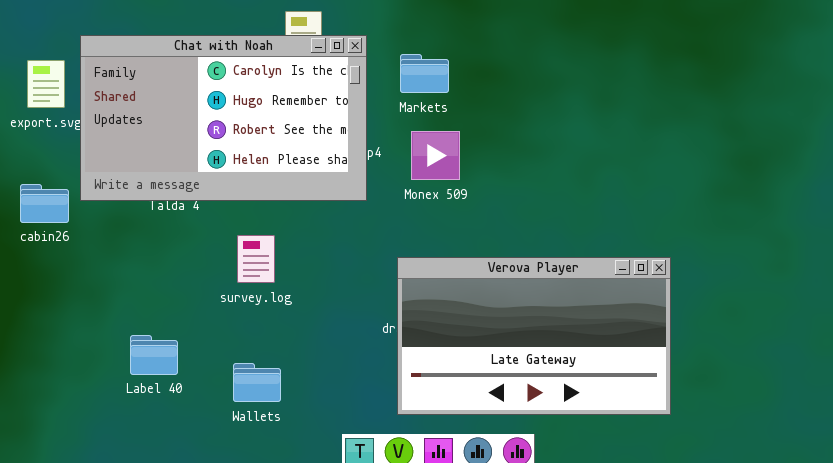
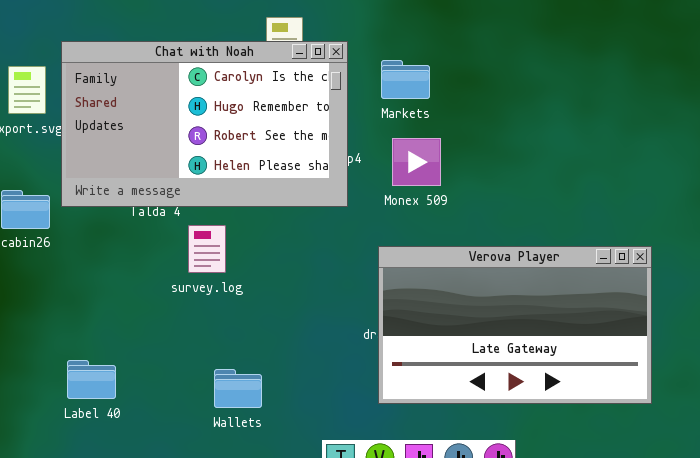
survey.log: [237,235,275,283] -> [188,225,226,273], moved
Verova Player: [397,257,671,415] -> [378,246,652,404], moved
Label 40: [130,335,178,375] -> [67,360,116,399], moved

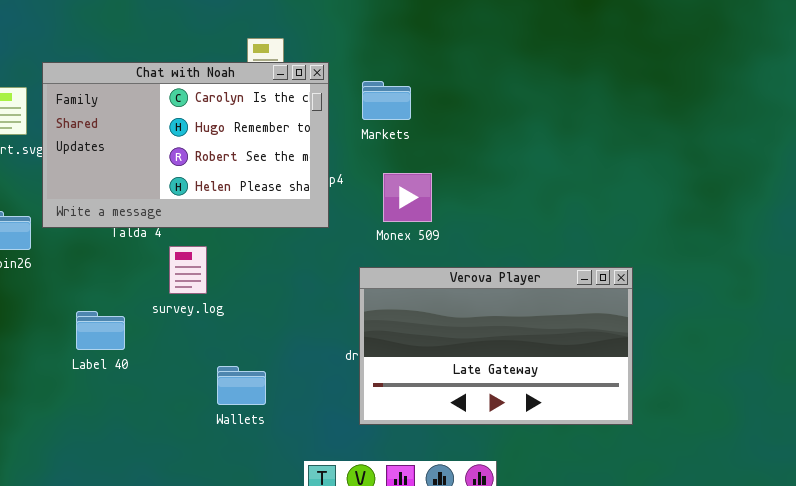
Monex 509: [392,138,441,186] -> [383,173,432,222], moved
Label 40: [67,360,116,399] -> [76,311,125,350], moved
Wallets: [214,369,262,408] -> [217,366,266,405], moved

